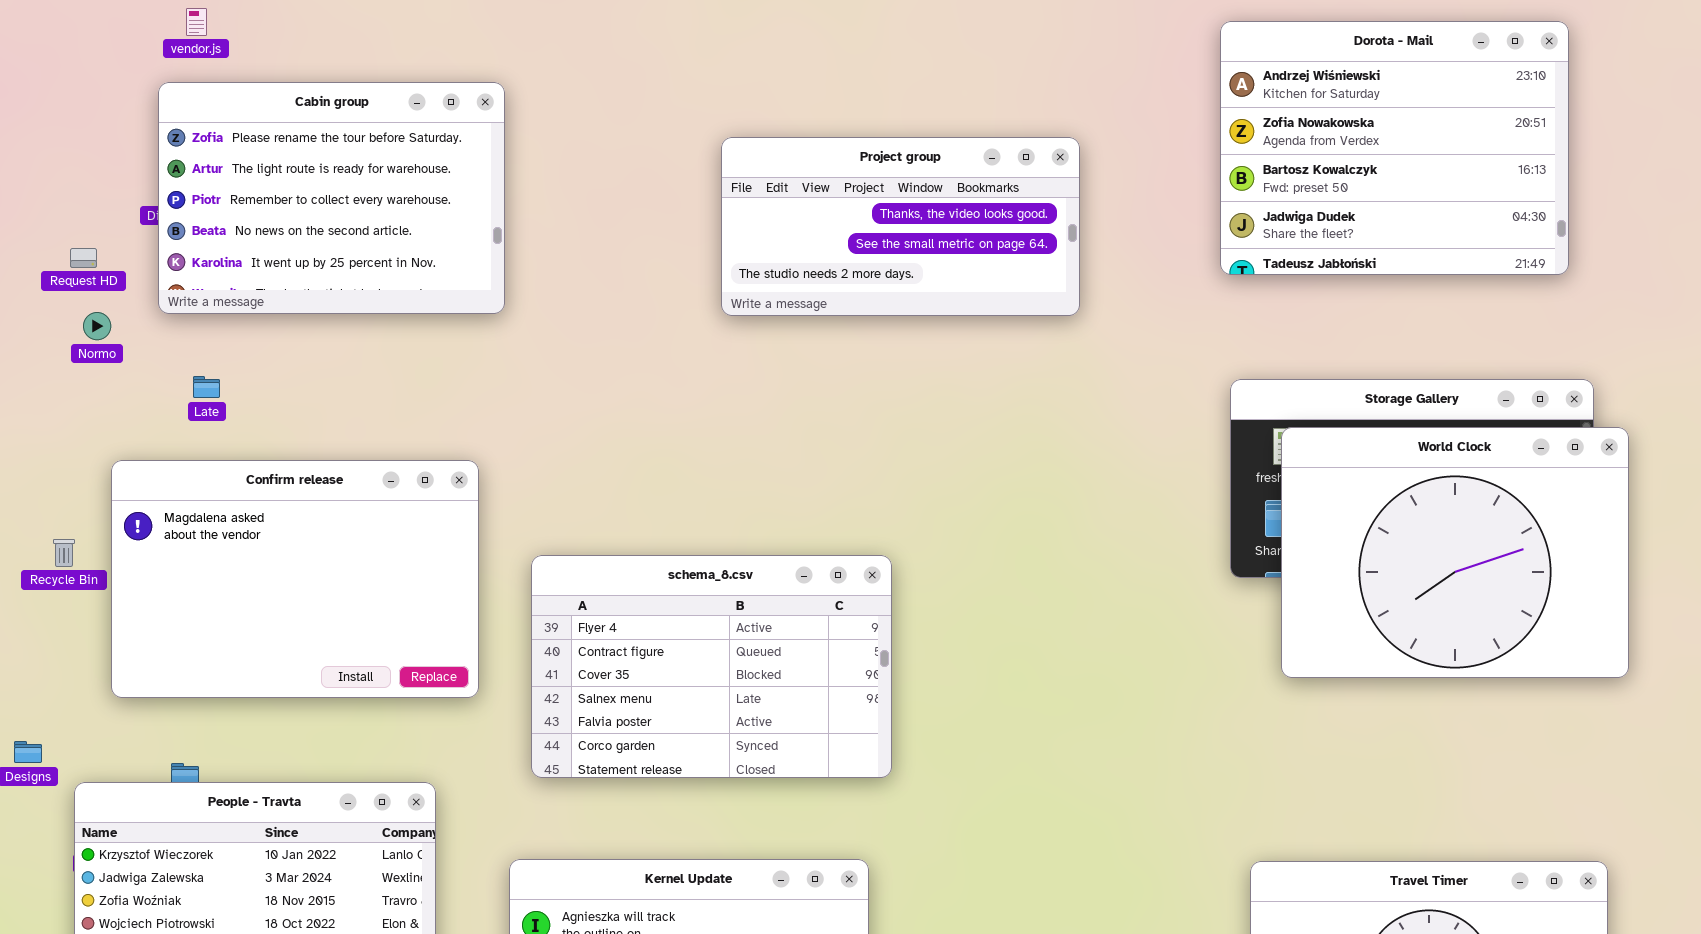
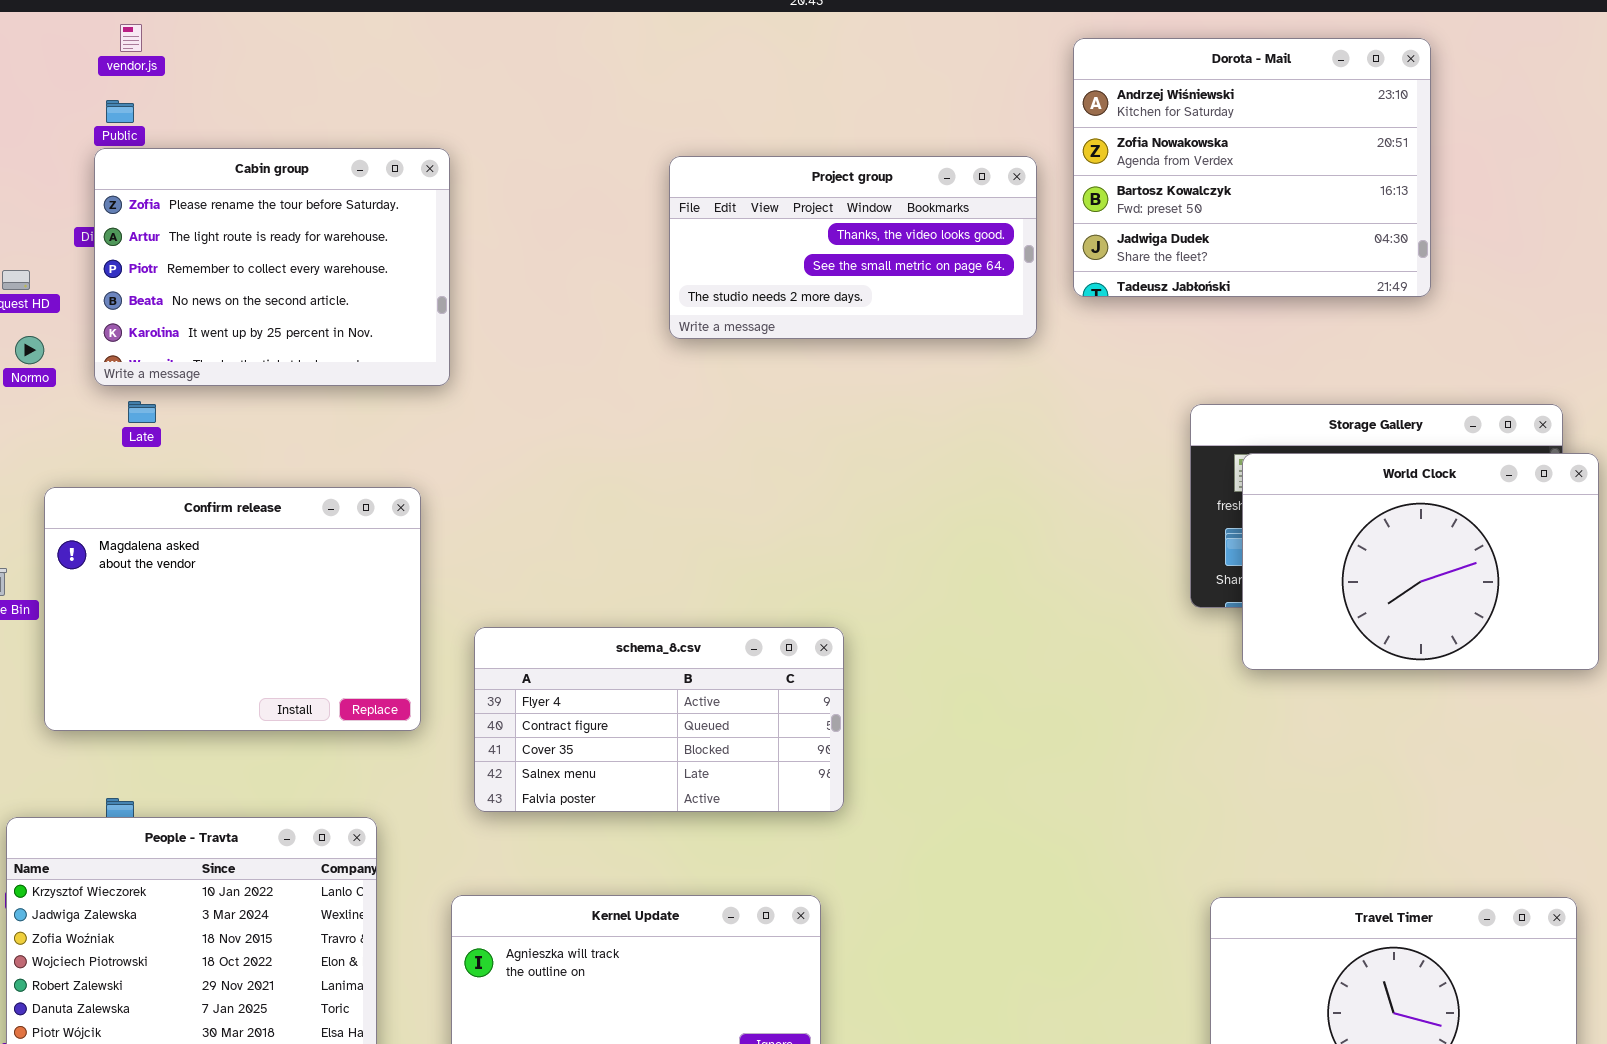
Dorota - Mail: [1220,21,1569,275] -> [1073,38,1431,297], moved
Cabin group: [158,82,505,314] -> [94,148,450,386], moved
World Clock: [1281,427,1629,678] -> [1242,453,1599,670], resized
schema_8.csv: [531,555,892,778] -> [474,627,844,812], resized

